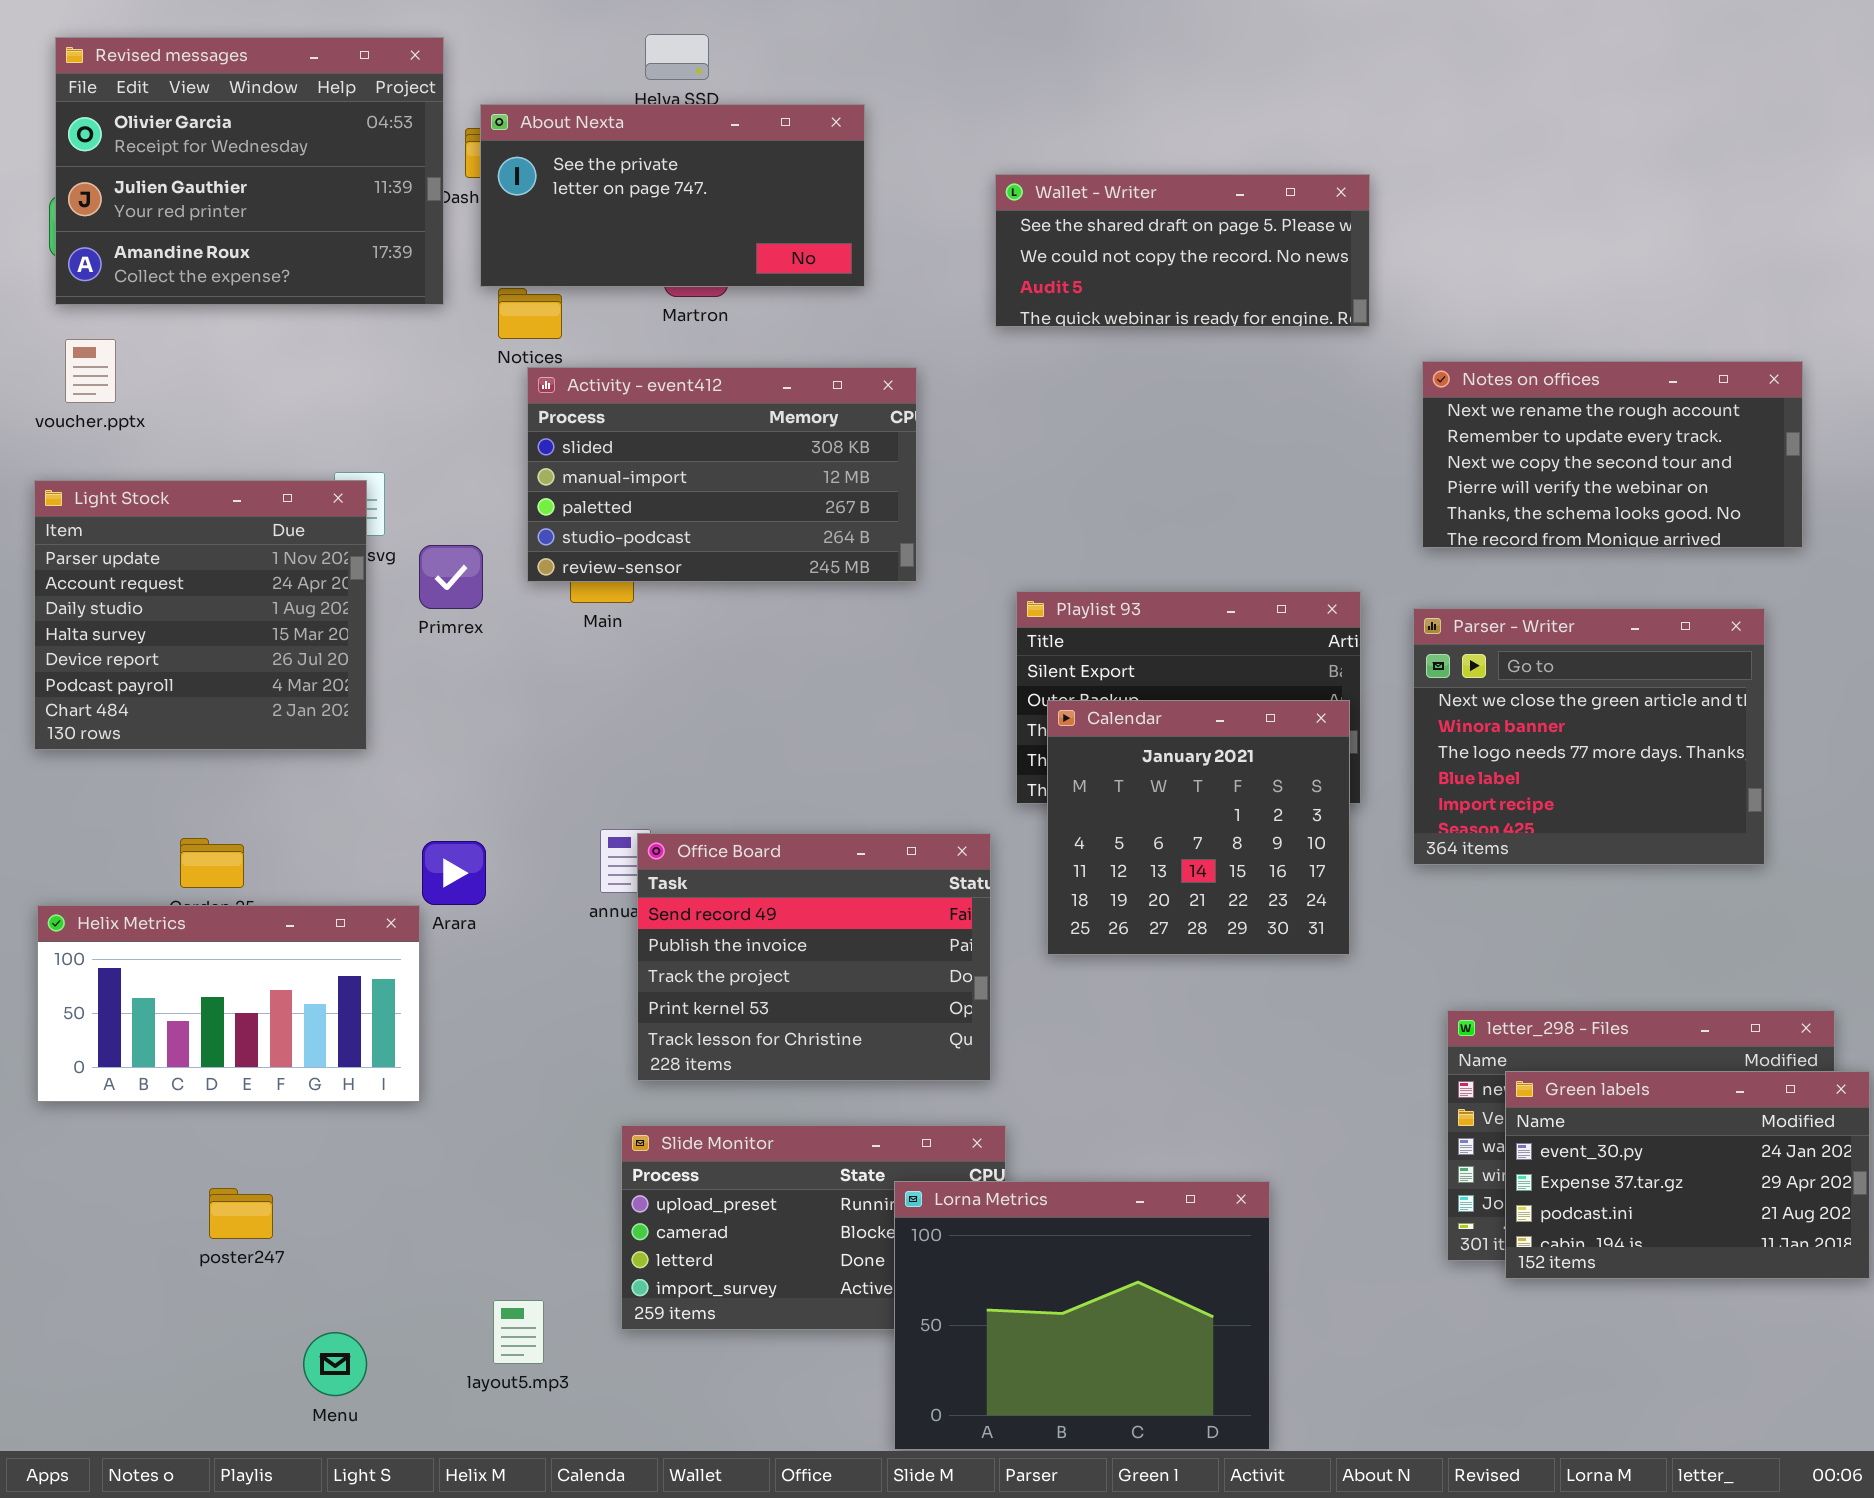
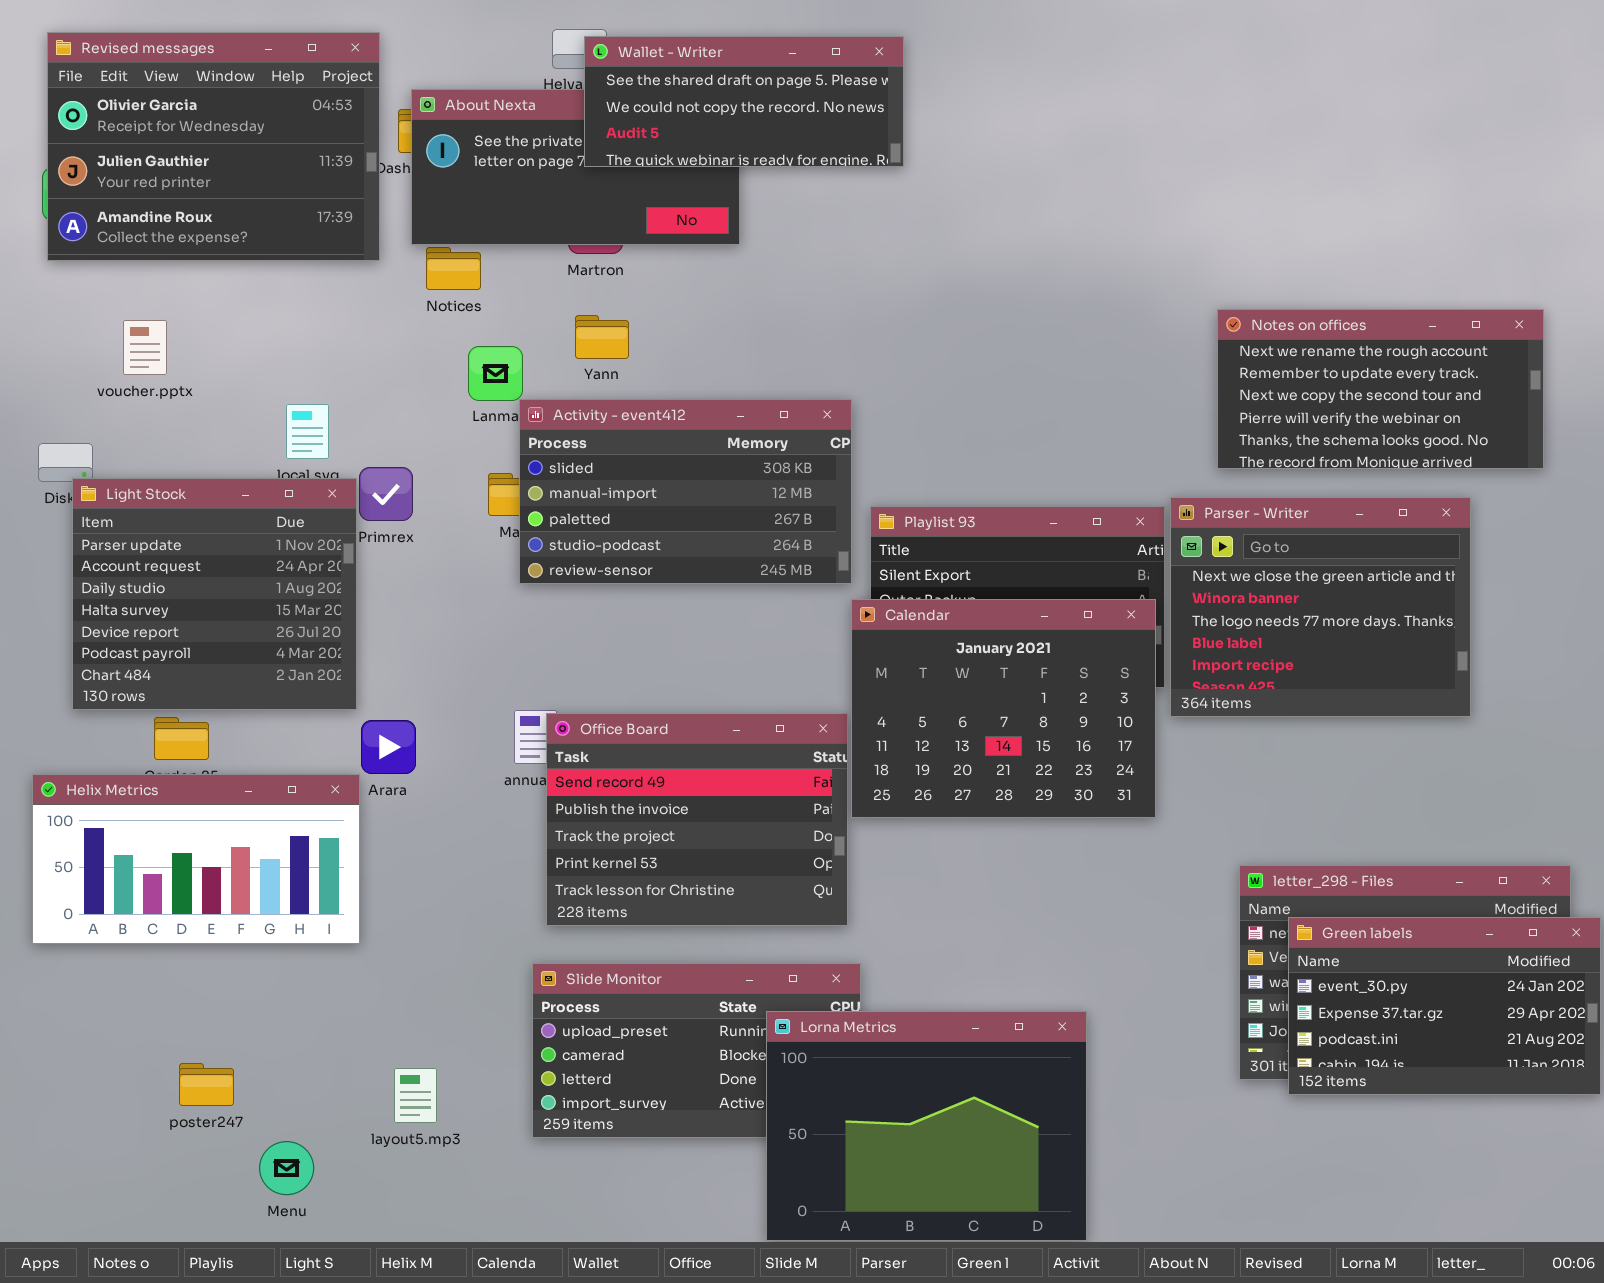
Wallet - Writer: [995,174,1370,327] -> [584,36,904,167], moved
voucher.pptx: [65,339,116,403] -> [123,320,167,375], moved
Activity - event412: [527,367,917,582] -> [519,399,852,584], moved
Light Stock: [34,480,367,750] -> [72,478,357,710], moved
Parser - Writer: [1413,608,1765,865] -> [1170,497,1471,717], moved
Calendar: [1047,700,1350,955] -> [851,599,1156,818], resized
poster247: [209,1188,273,1239] -> [179,1063,234,1106], moved
layout5.mp3: [493,1300,544,1364] -> [394,1068,437,1123], moved

